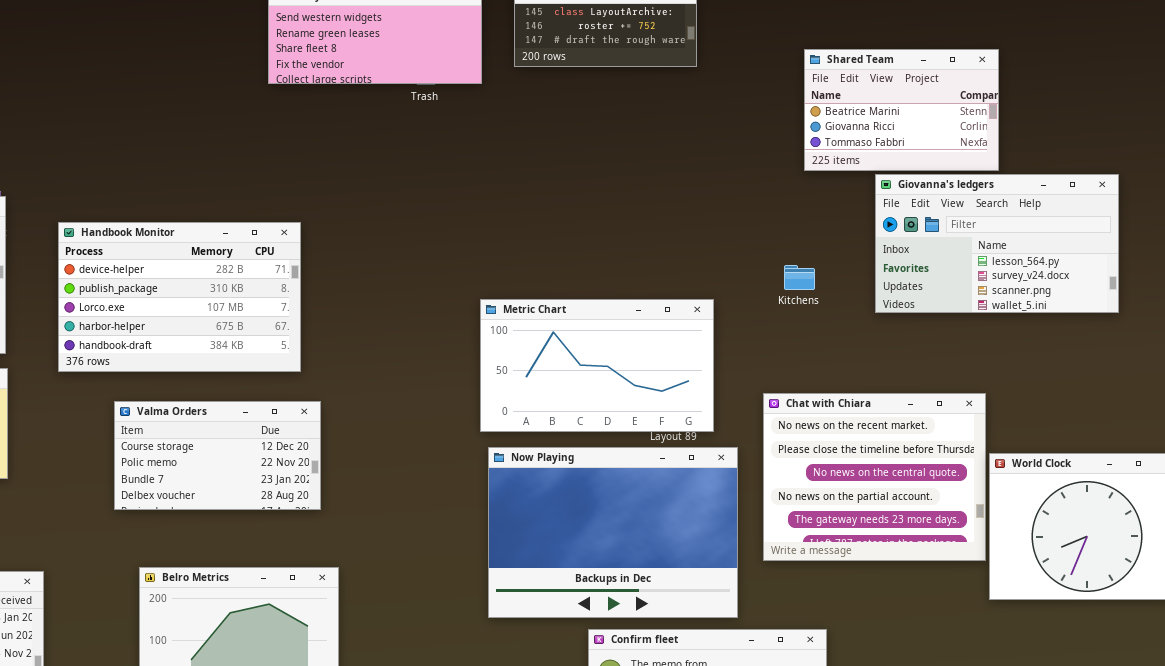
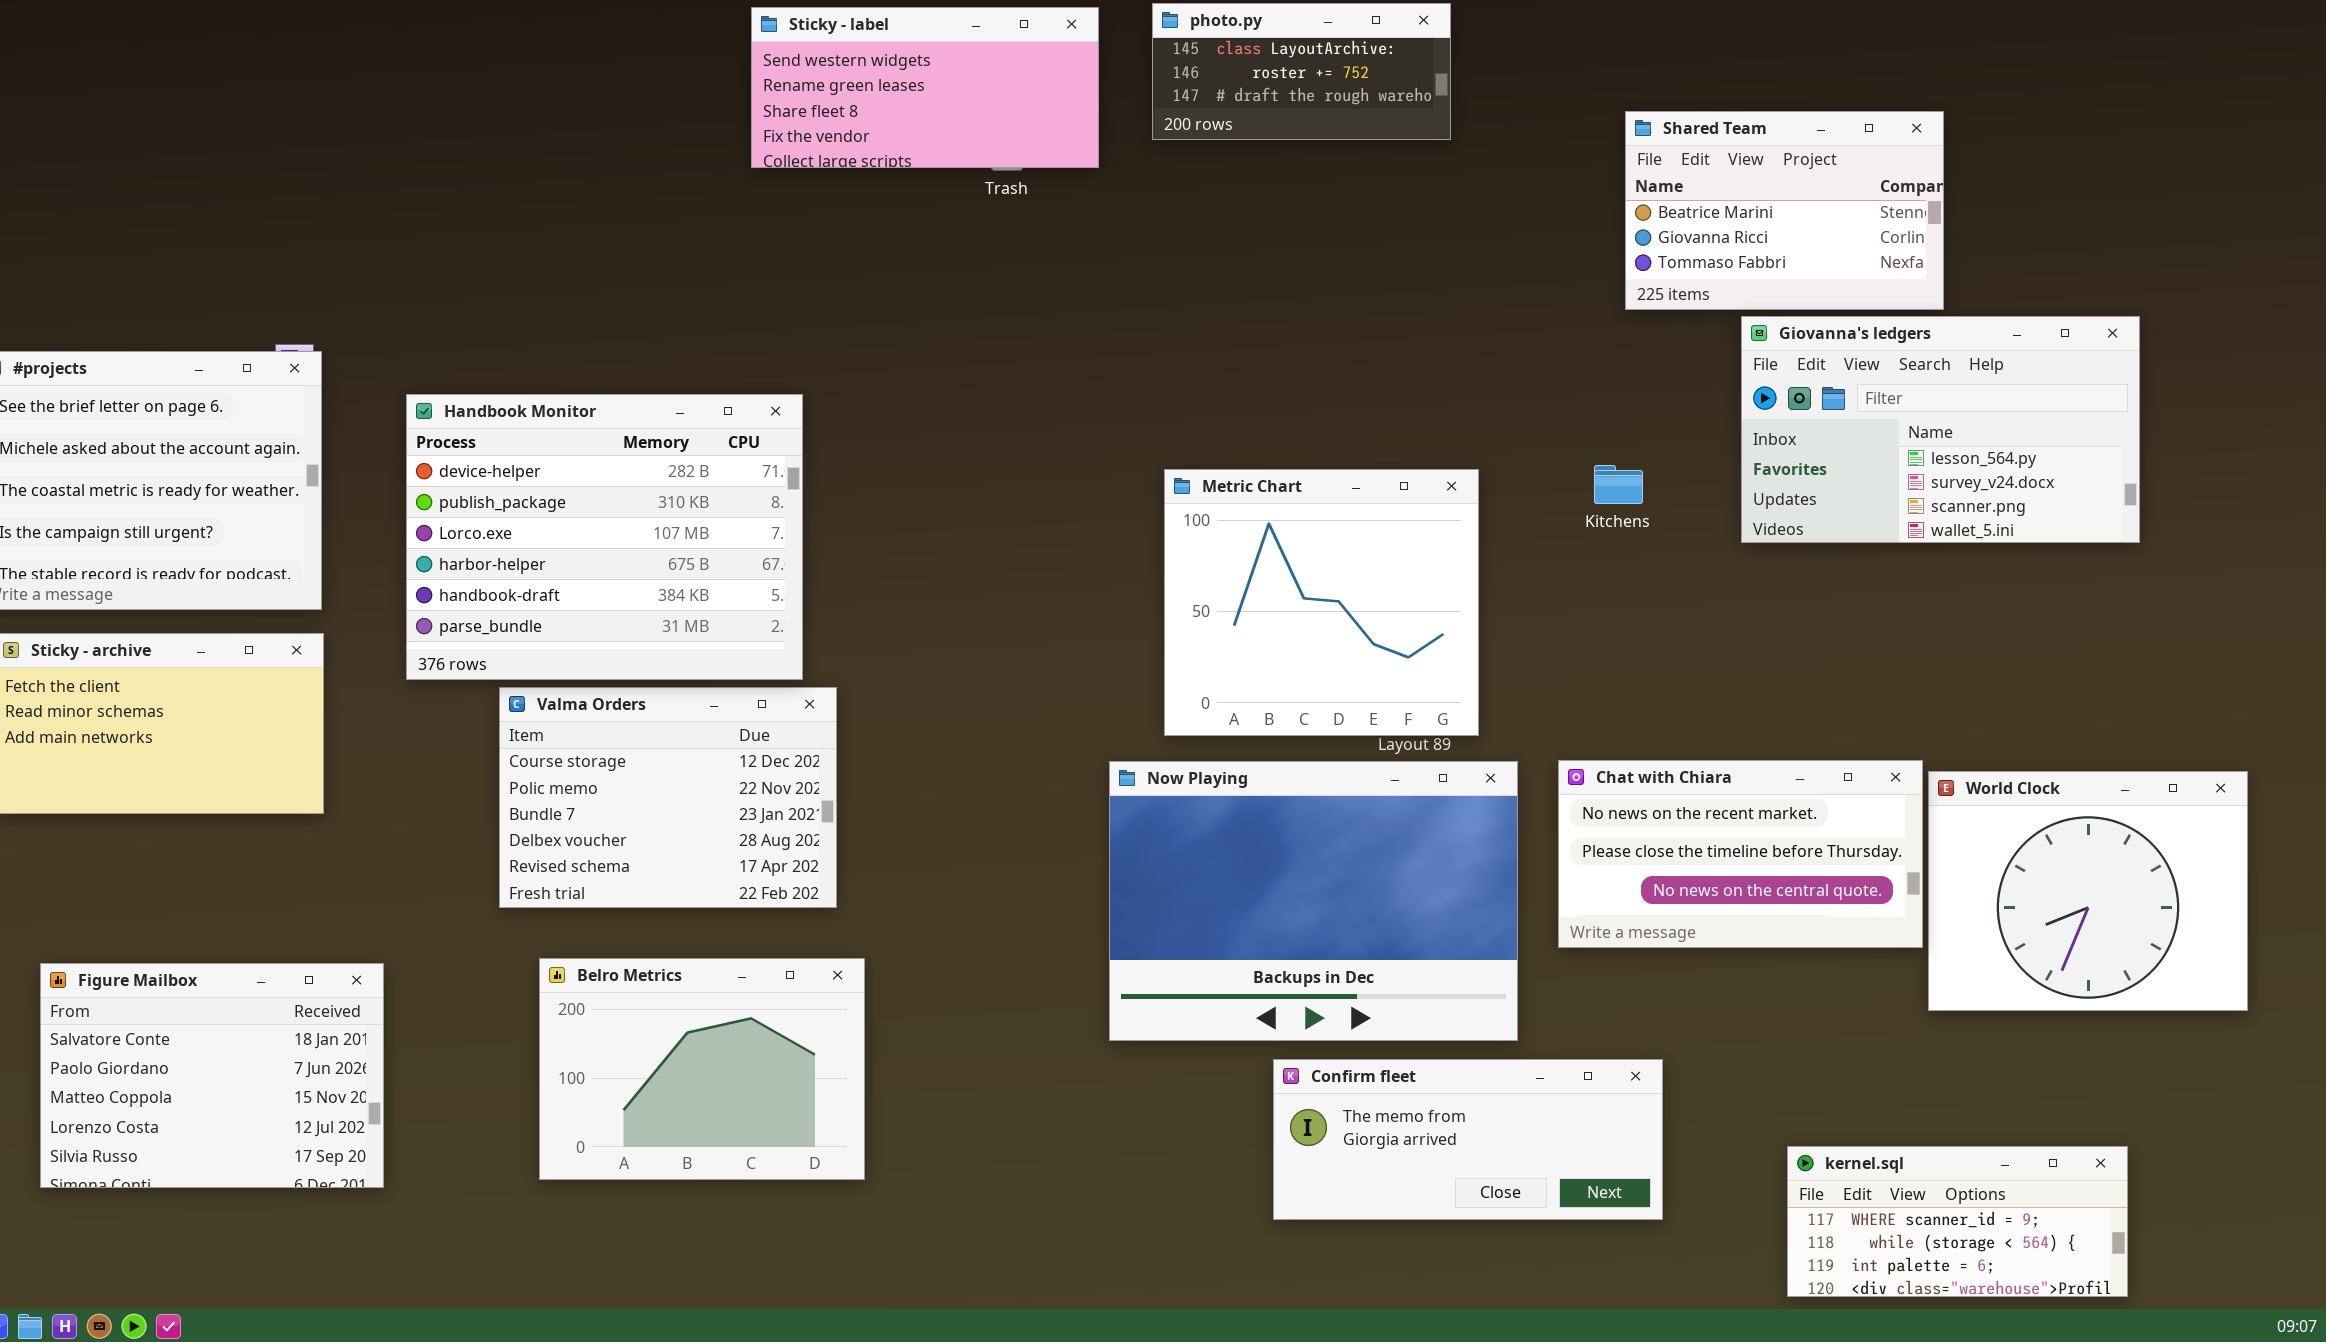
Handbook Monitor: [58,222,301,372] -> [406,394,803,680], resized
Metric Chart: [480,299,714,432] -> [1164,469,1479,736], resized
Chat with Chiara: [763,393,986,561] -> [1558,760,1923,948], resized
Valma Orders: [114,401,321,510] -> [499,687,837,908], resized

